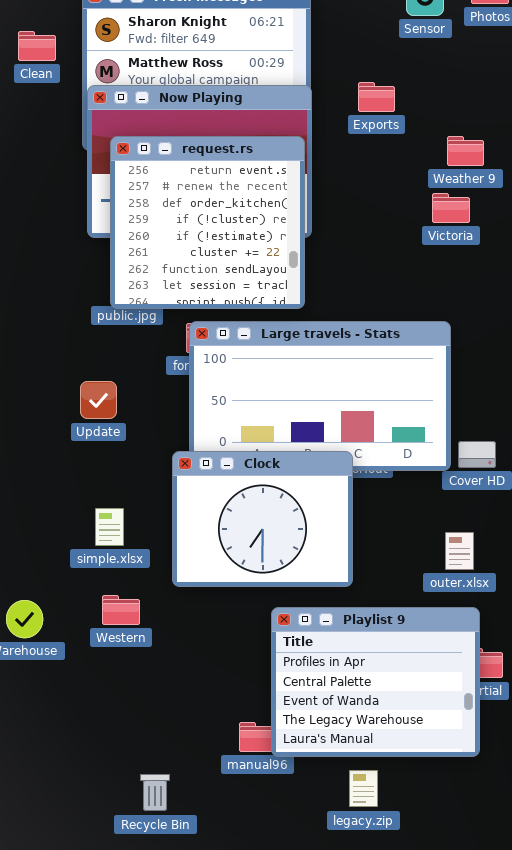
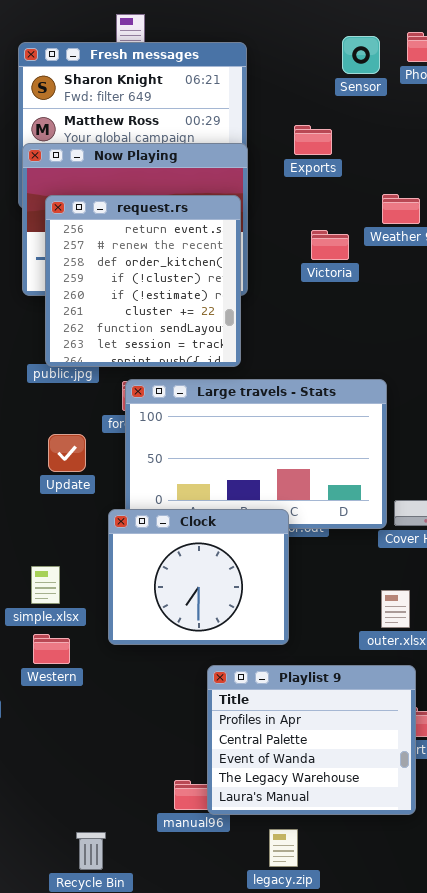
Exports: [358,82,395,112] -> [294,125,332,155], moved
Victoria: [432,193,470,223] -> [311,230,349,260], moved
Update: [80,381,117,419] -> [48,434,86,472], moved
Western: [102,595,140,625] -> [33,634,70,664], moved
legacy.zip: [349,770,378,807] -> [269,829,298,867], moved

